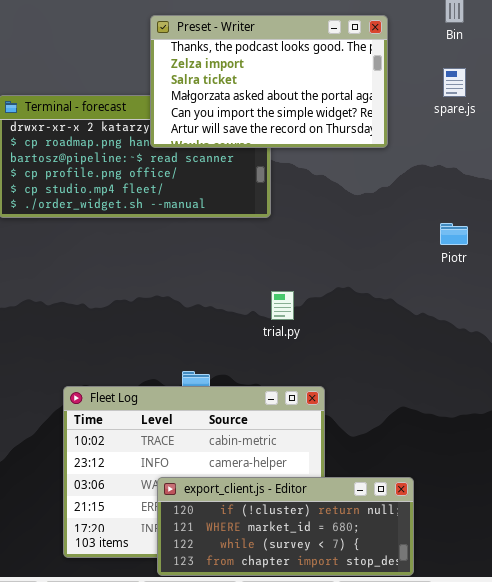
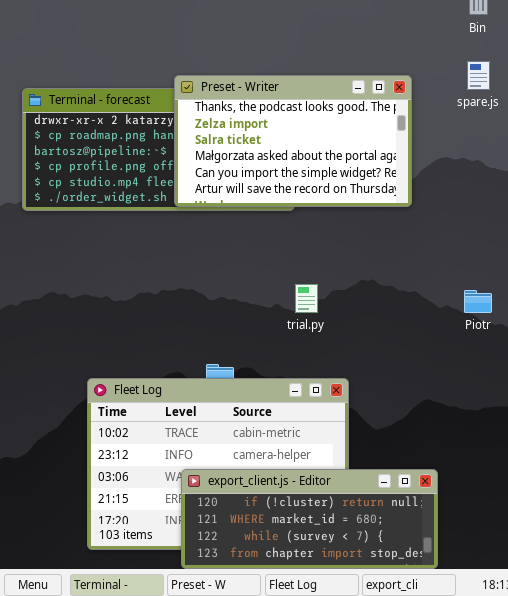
Preset - Writer: [150,15,388,148] -> [174,75,412,207], moved
Piotr: [440,223,468,245] -> [464,290,492,313], moved

